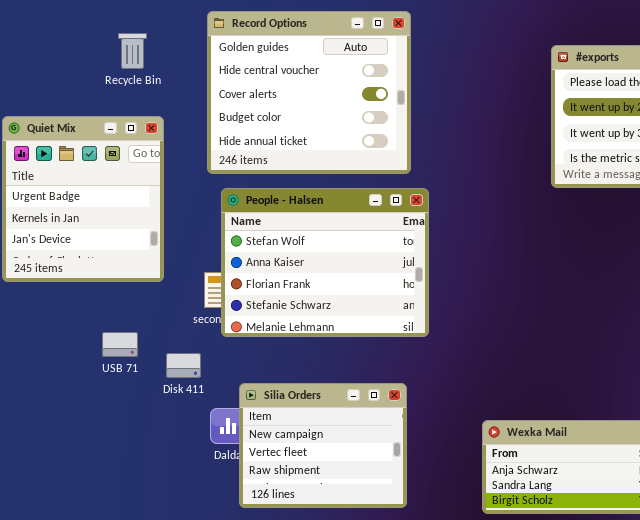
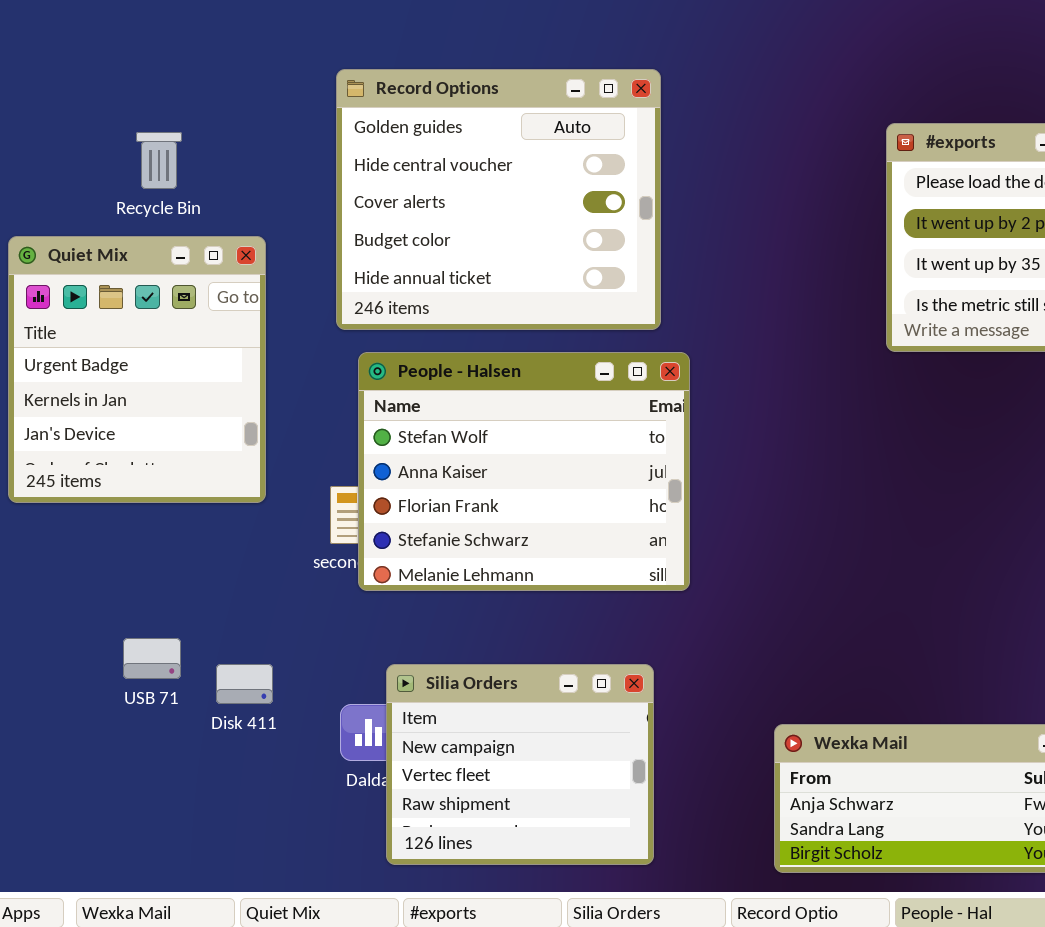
Recycle Bin: [118,33,147,69] -> [136,132,182,189], moved
USB 71: [102,332,138,357] -> [123,638,181,679], moved
Disk 411: [166,353,201,378] -> [216,664,273,704], moved

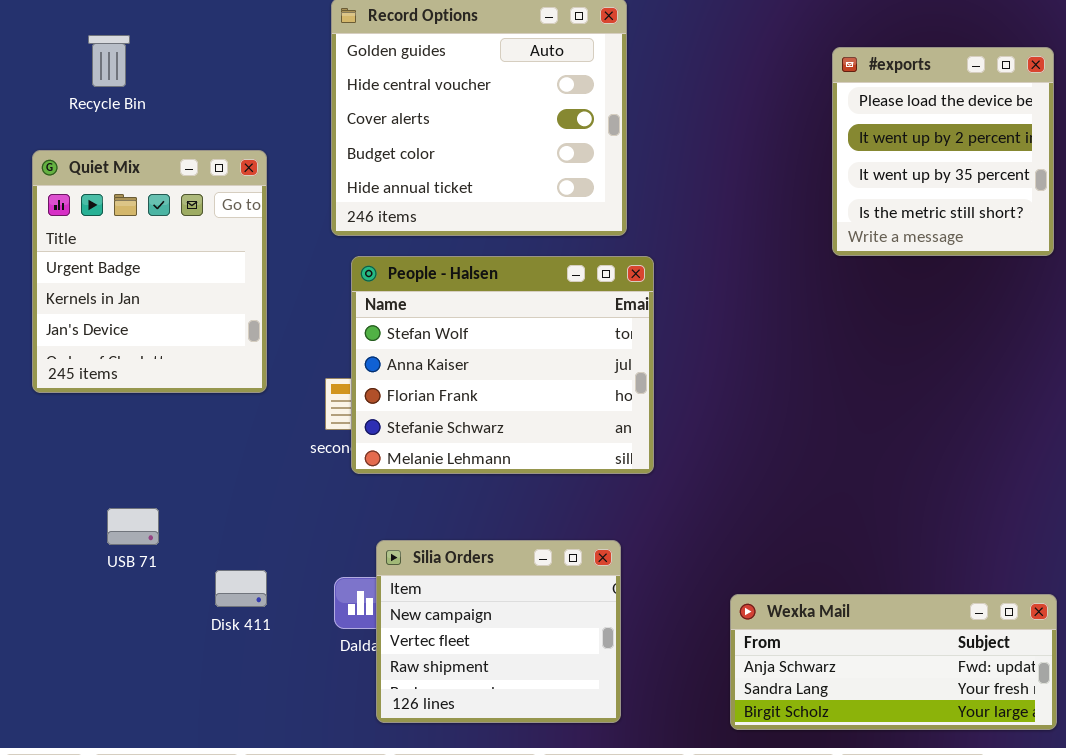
Recycle Bin: [136,132,182,189] -> [88,35,130,87], moved
USB 71: [123,638,181,679] -> [107,508,159,545], moved
Disk 411: [216,664,273,704] -> [215,570,267,607], moved

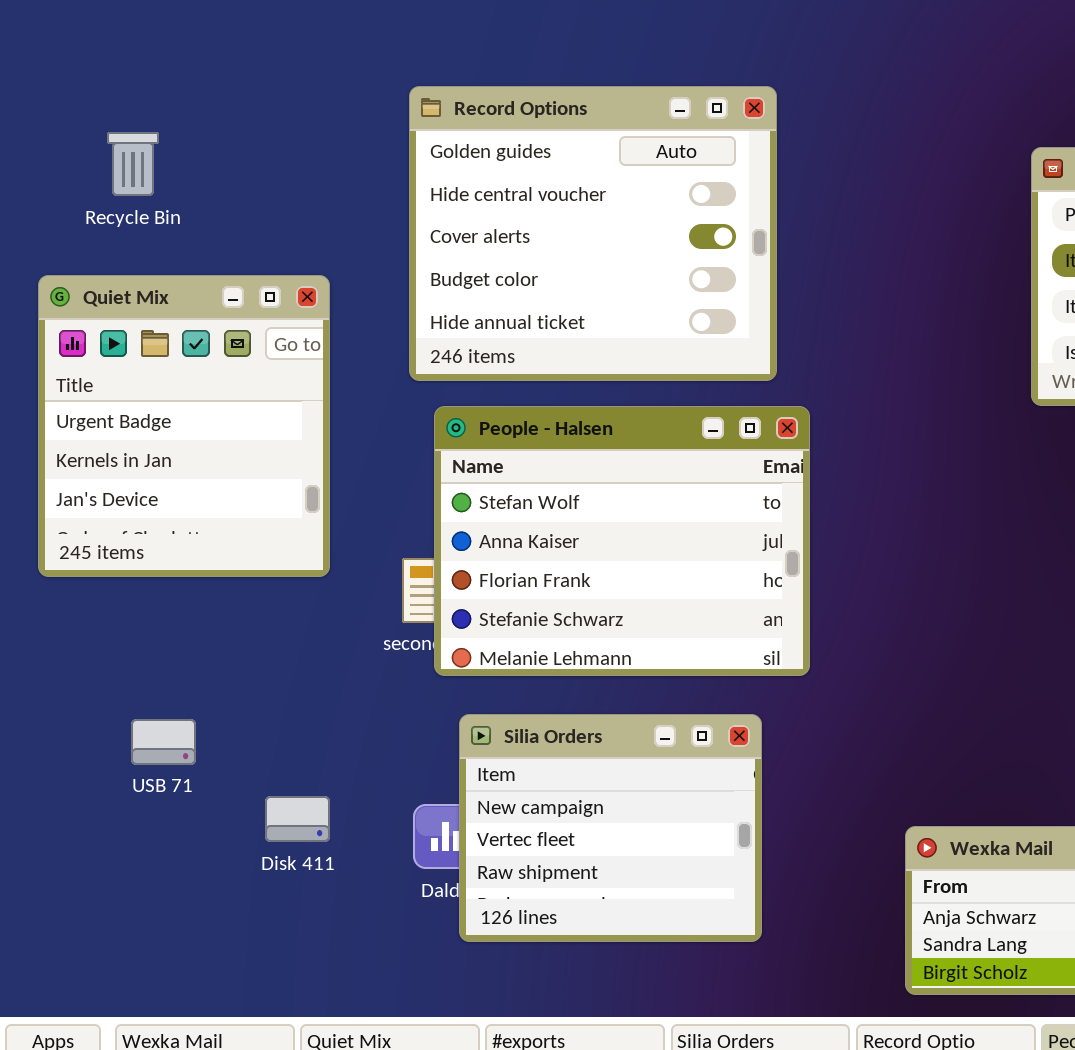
Silia Orders: [376,540,621,723] -> [459,714,762,942], moved

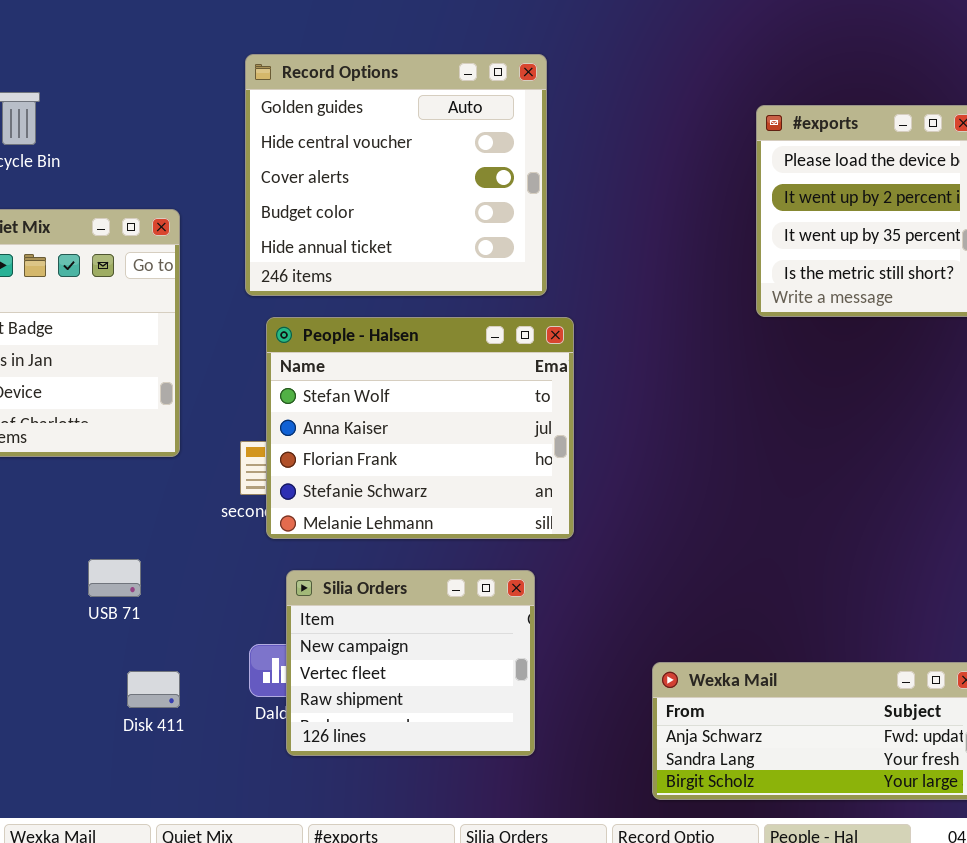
USB 71: [131,719,196,765] -> [88,559,141,597], moved
Disk 411: [265,796,330,842] -> [127,671,180,708], moved

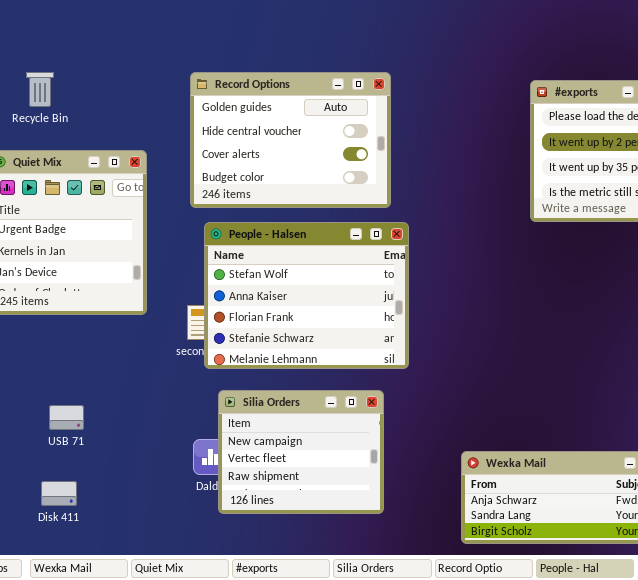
Record Options: [245,54,547,296] -> [190,72,391,208], resized
USB 71: [88,559,141,597] -> [49,405,84,430], moved
Disk 411: [127,671,180,708] -> [41,481,77,506], moved

